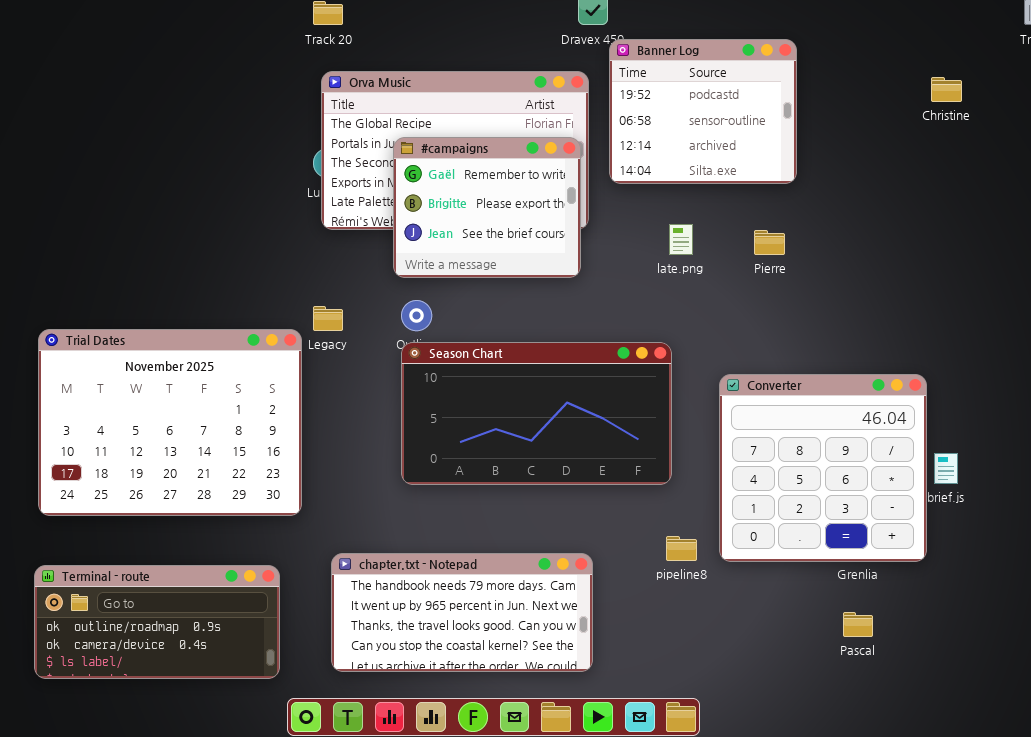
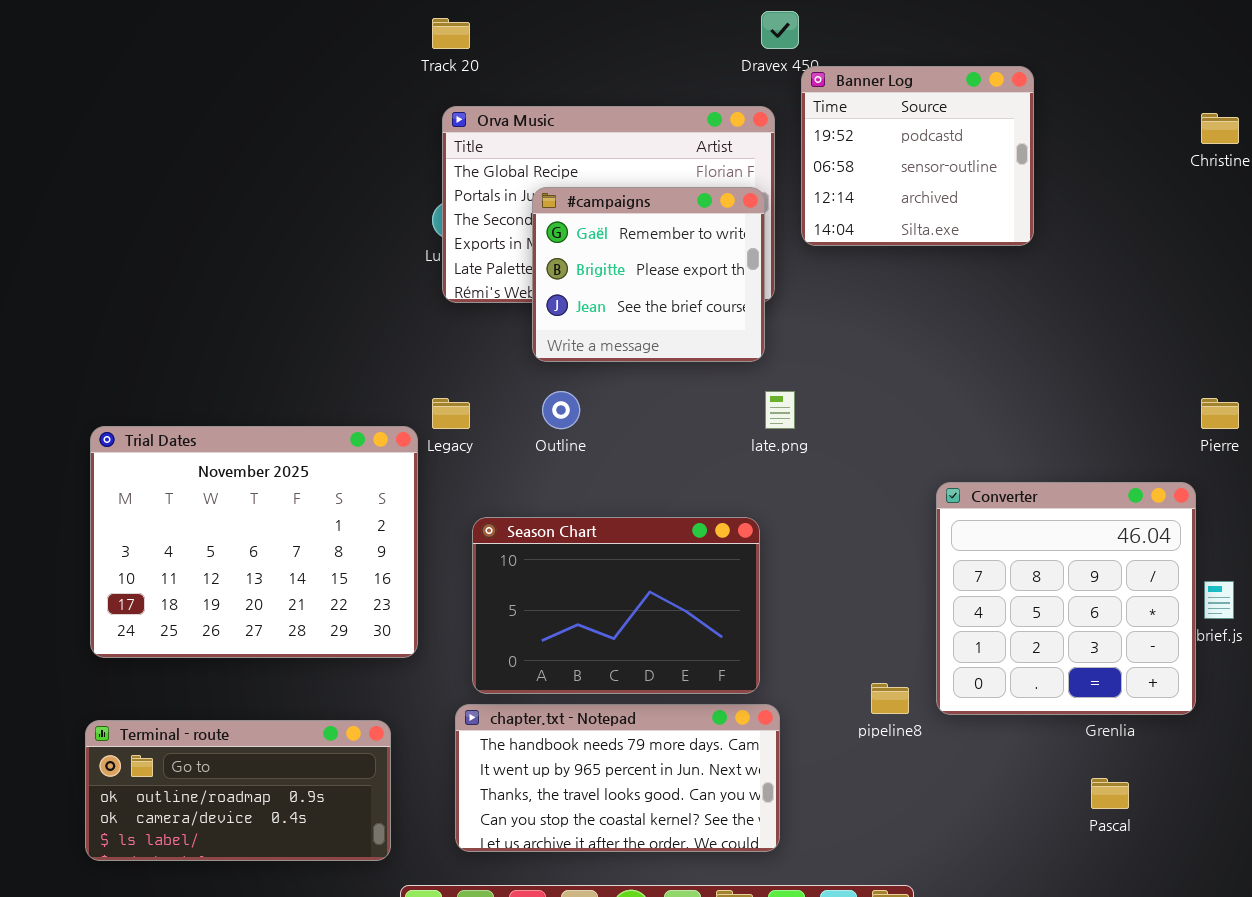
late.png: [669,224,693,255] -> [765,391,795,429], moved
Pierre: [754,230,785,255] -> [1201,398,1239,429], moved
Season Chart: [401,342,672,485] -> [472,517,760,694], moved, resized

